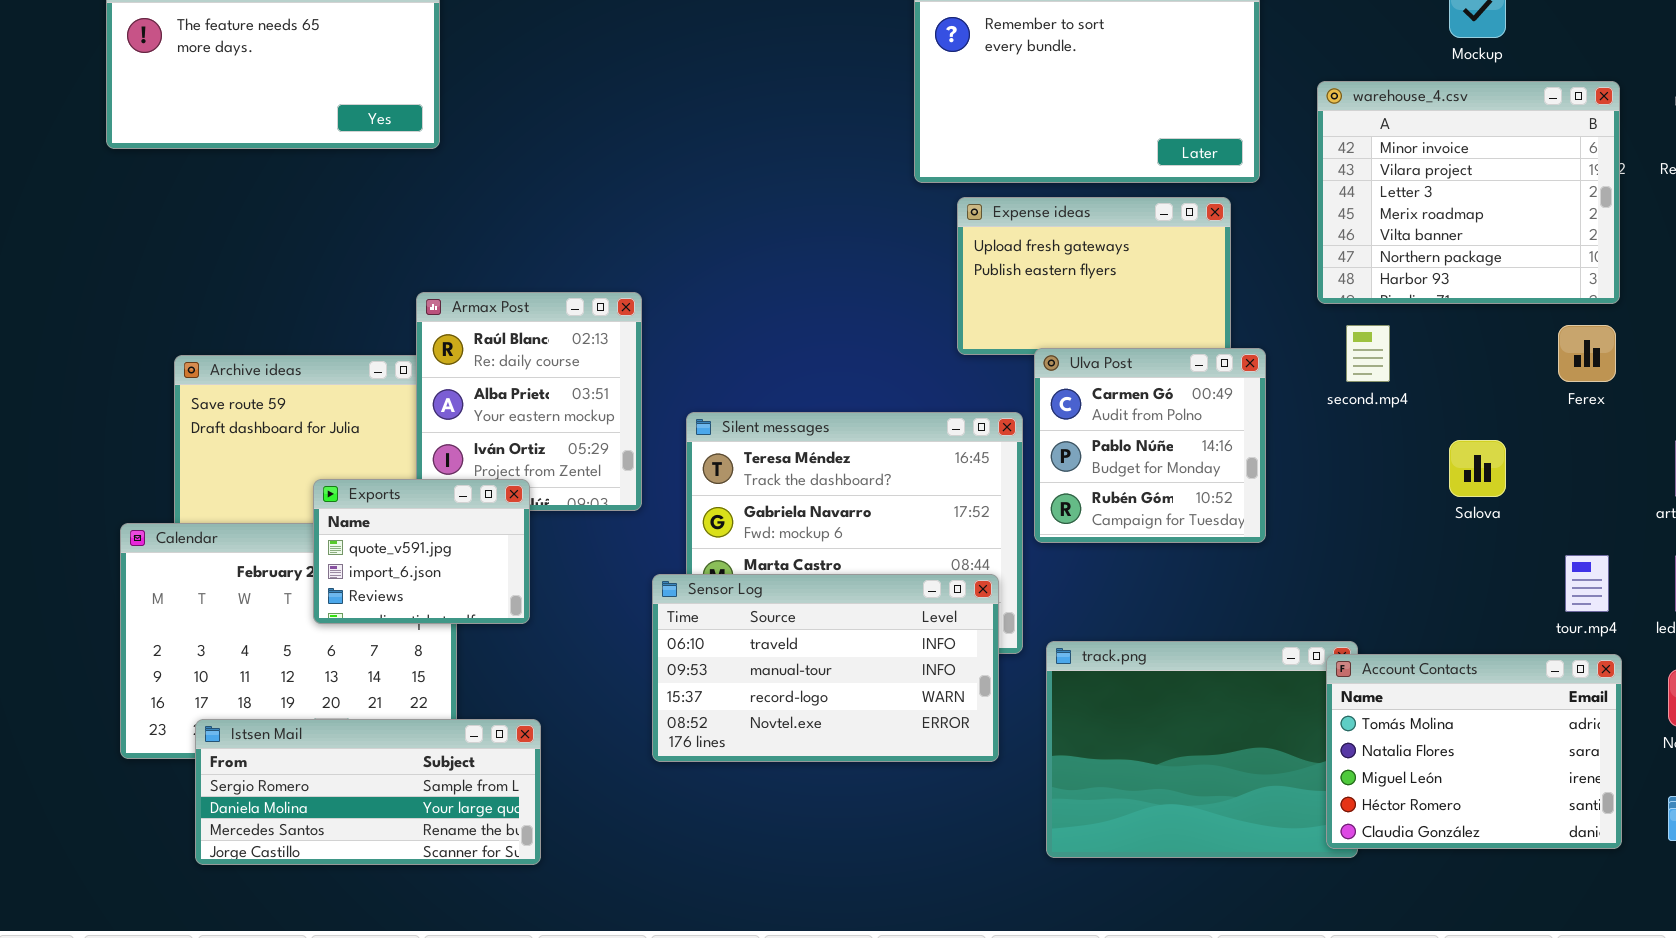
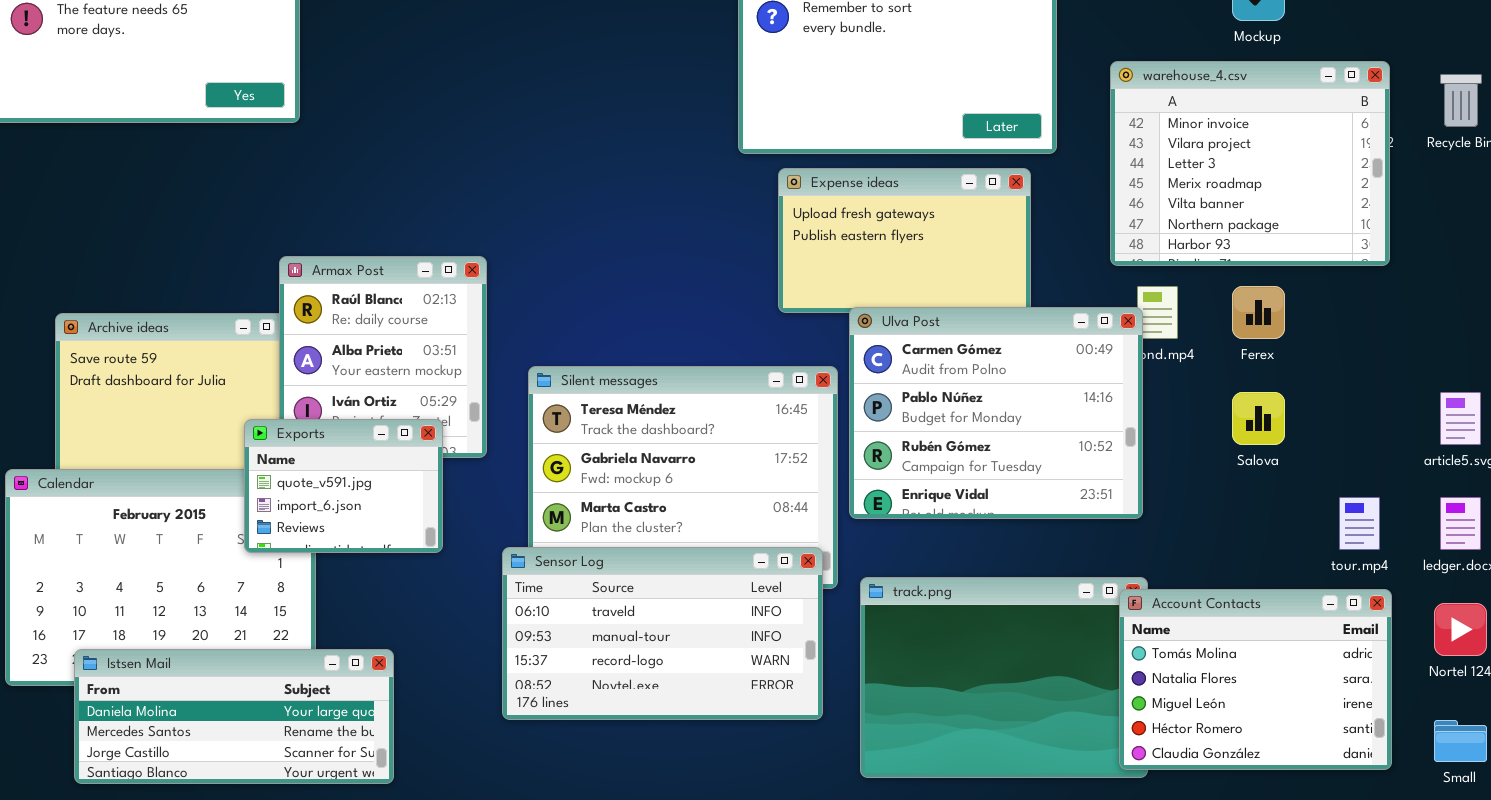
Ferex: [1558,325,1616,382] -> [1232,286,1285,339], moved
Ulva Post: [1034,348,1266,543] -> [849,307,1143,519], resized
Exports: [313,479,530,624] -> [244,419,443,553], moved
Sensor Log: [652,574,999,762] -> [502,547,823,720], moved
Istsen Mail: [195,719,541,865] -> [74,649,394,784], scrolled down 1 row

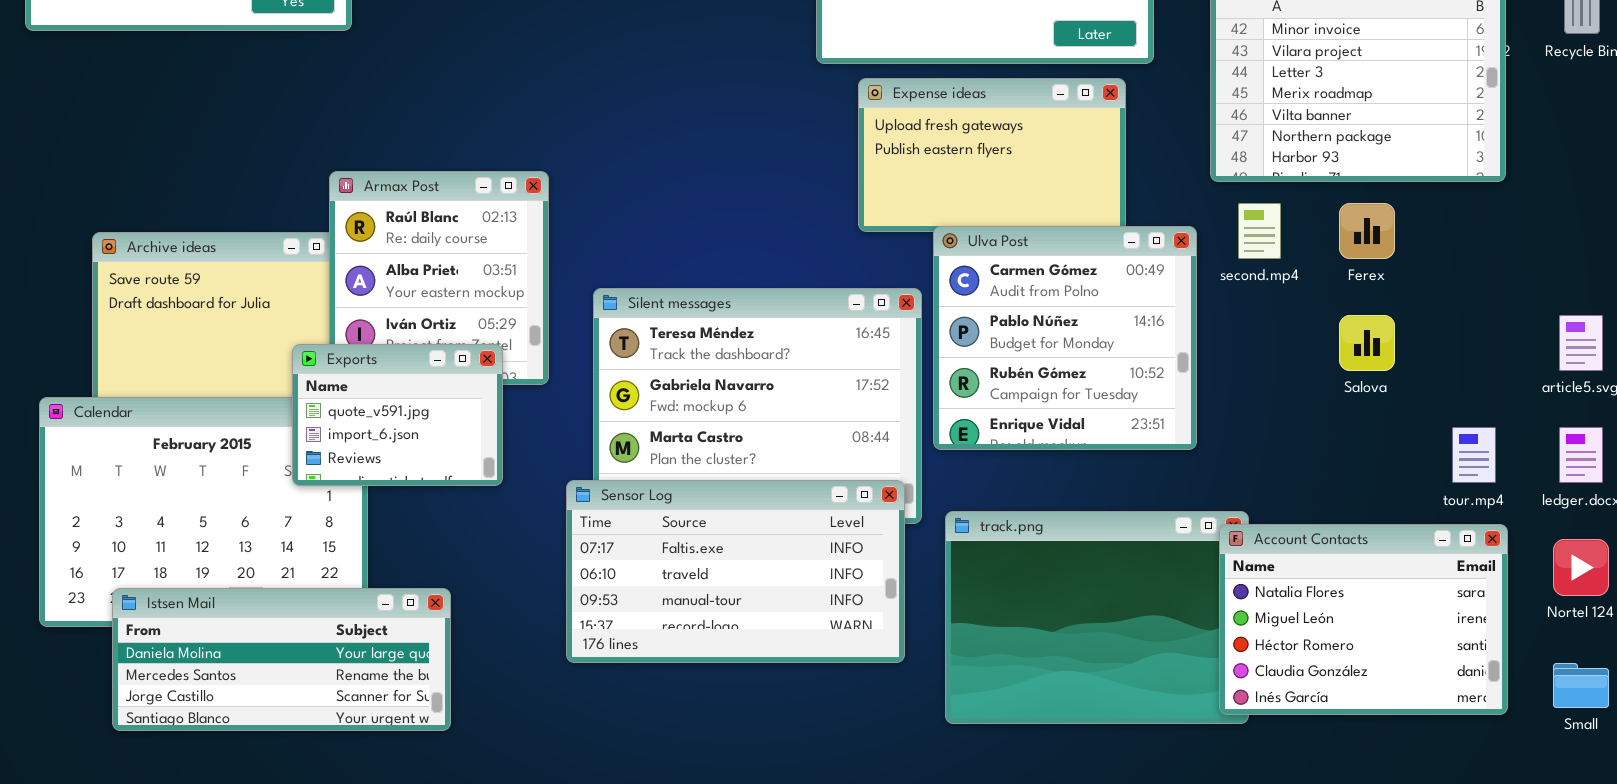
Ulva Post: [849,307,1143,519] -> [933,226,1197,450], resized
Sensor Log: [502,547,823,720] -> [566,480,905,663], scrolled up 1 row
Account Contacts: [1119,589,1392,770] -> [1219,524,1508,715], scrolled down 1 row

